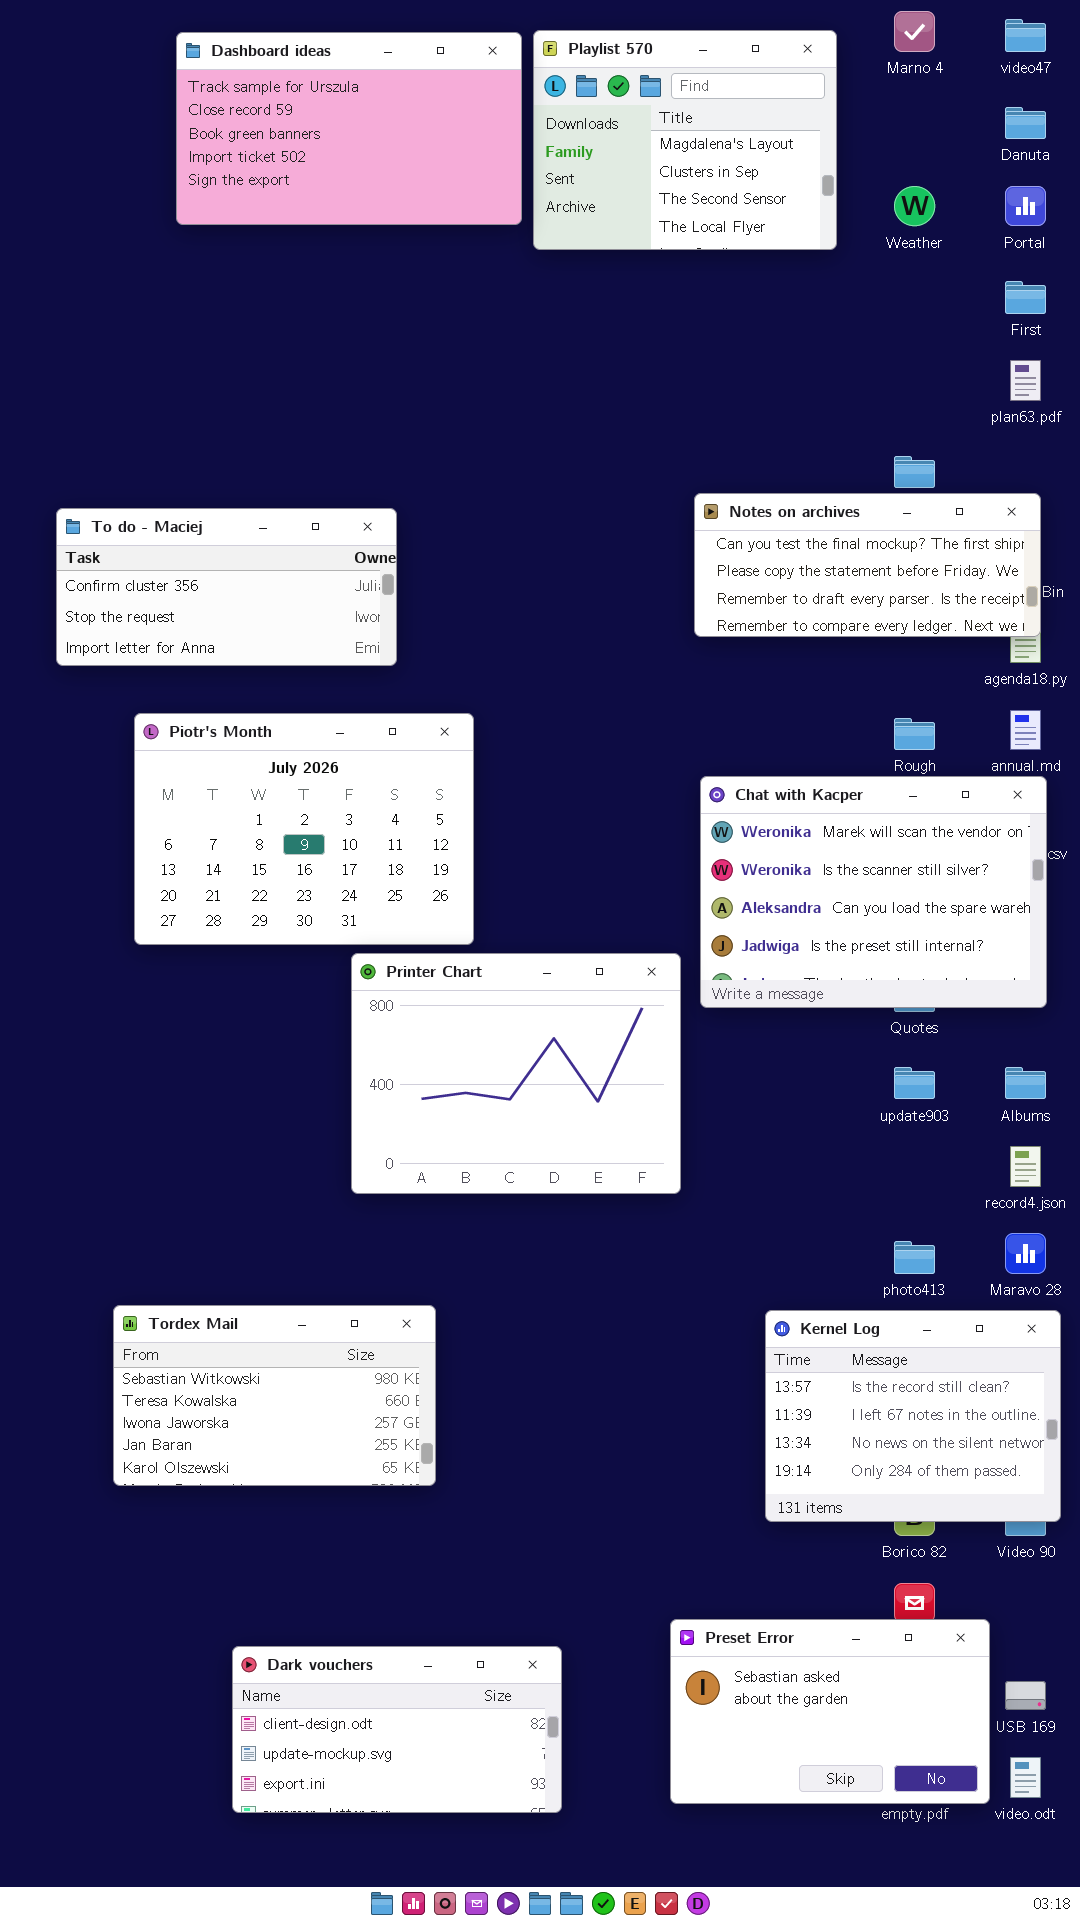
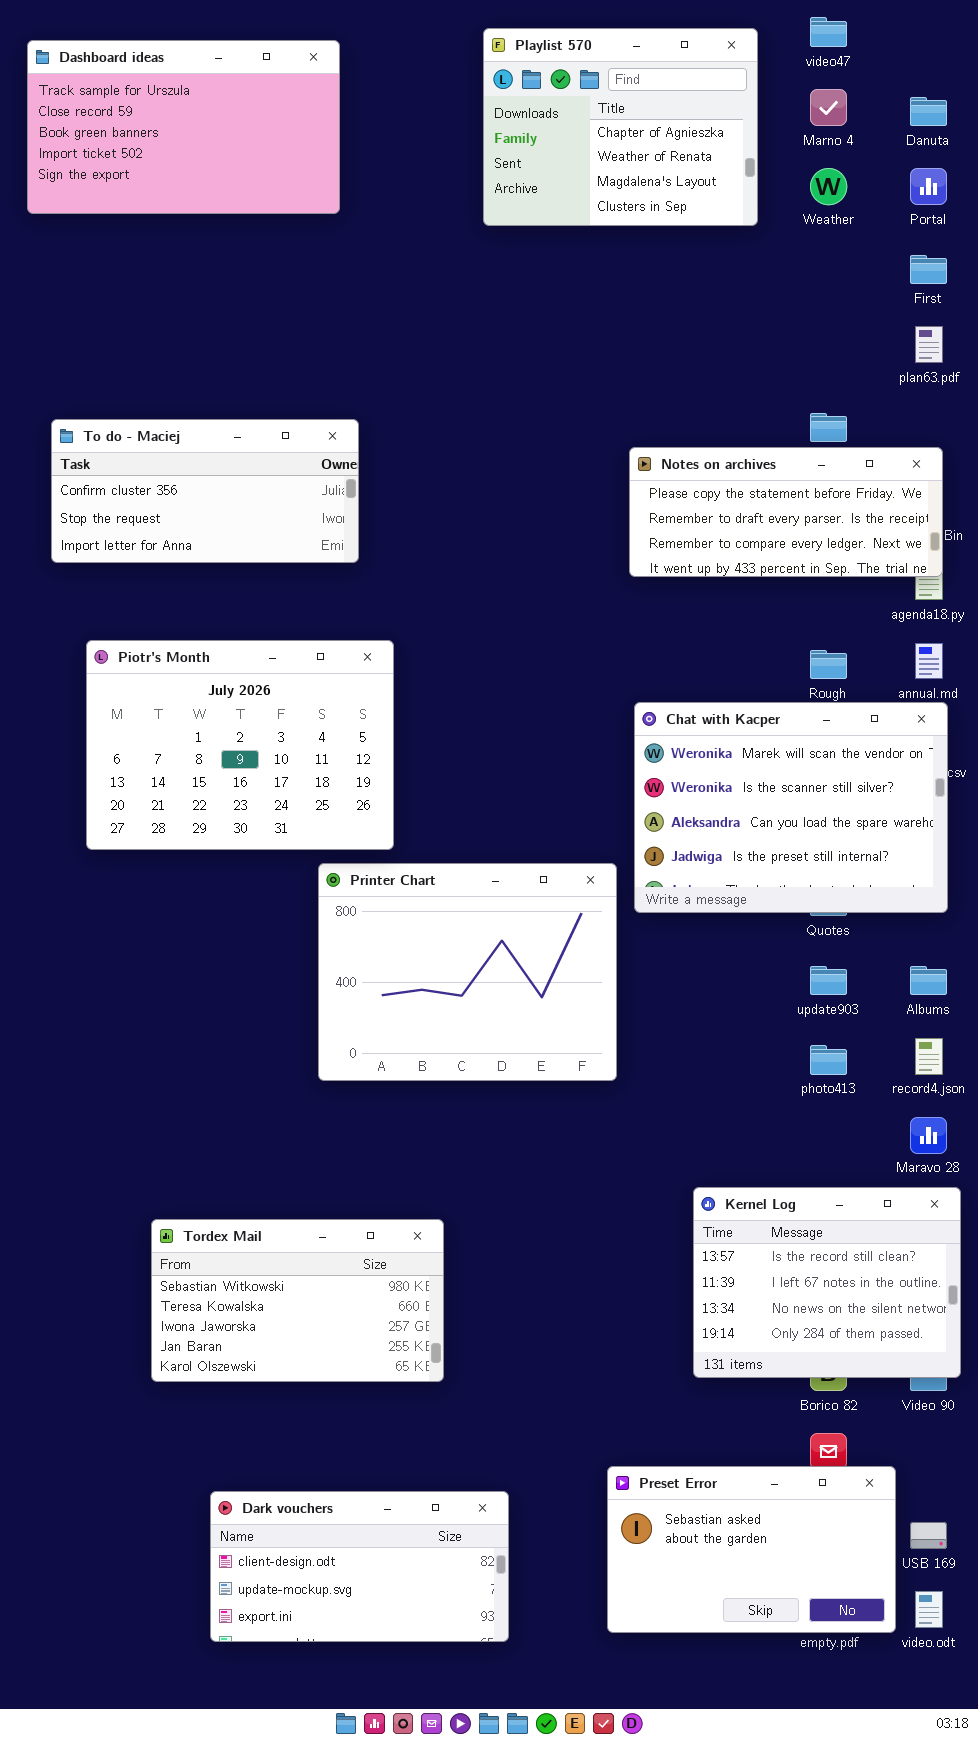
Marno 4: [894,11,935,52] -> [810,89,847,126], moved
video47: [1005,19,1046,52] -> [810,17,847,47], moved
Playlist 570: [533,30,837,250] -> [483,28,758,226], scrolled up 2 rows
Dashboard ideas: [176,32,522,225] -> [27,40,340,214], moved
Notes on archives: [694,493,1041,637] -> [629,447,943,577], scrolled down 1 row
To do - Maciej: [56,508,397,666] -> [51,419,359,563], moved
Piotr's Month: [134,713,474,945] -> [86,640,394,850], moved
photo413: [894,1241,935,1274] -> [810,1045,847,1075], moved
Tordex Mail: [113,1305,436,1486] -> [151,1219,444,1382], moved

